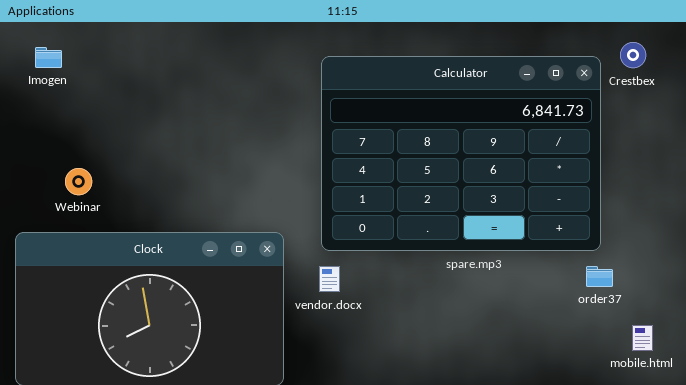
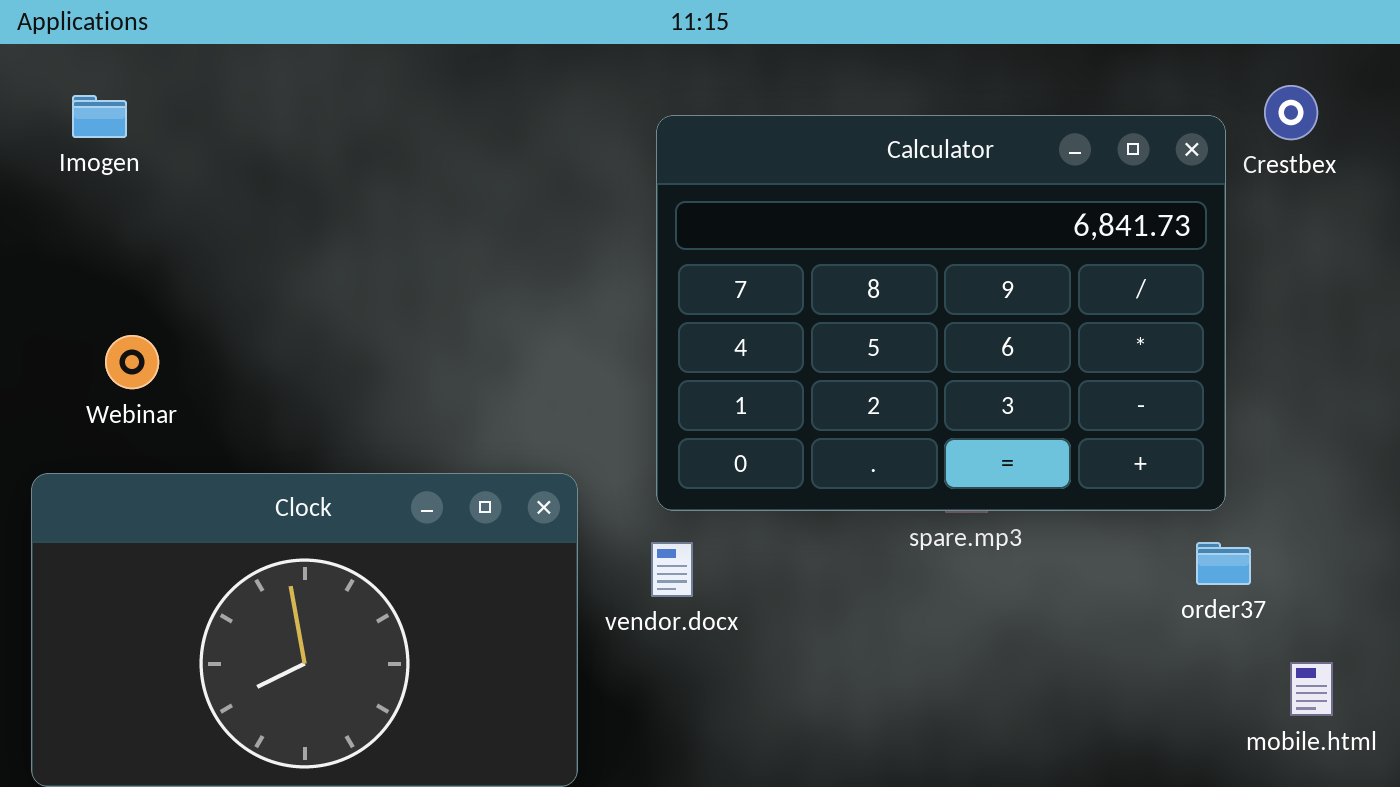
Webinar: [65,168,92,195] -> [105,335,159,389], moved

